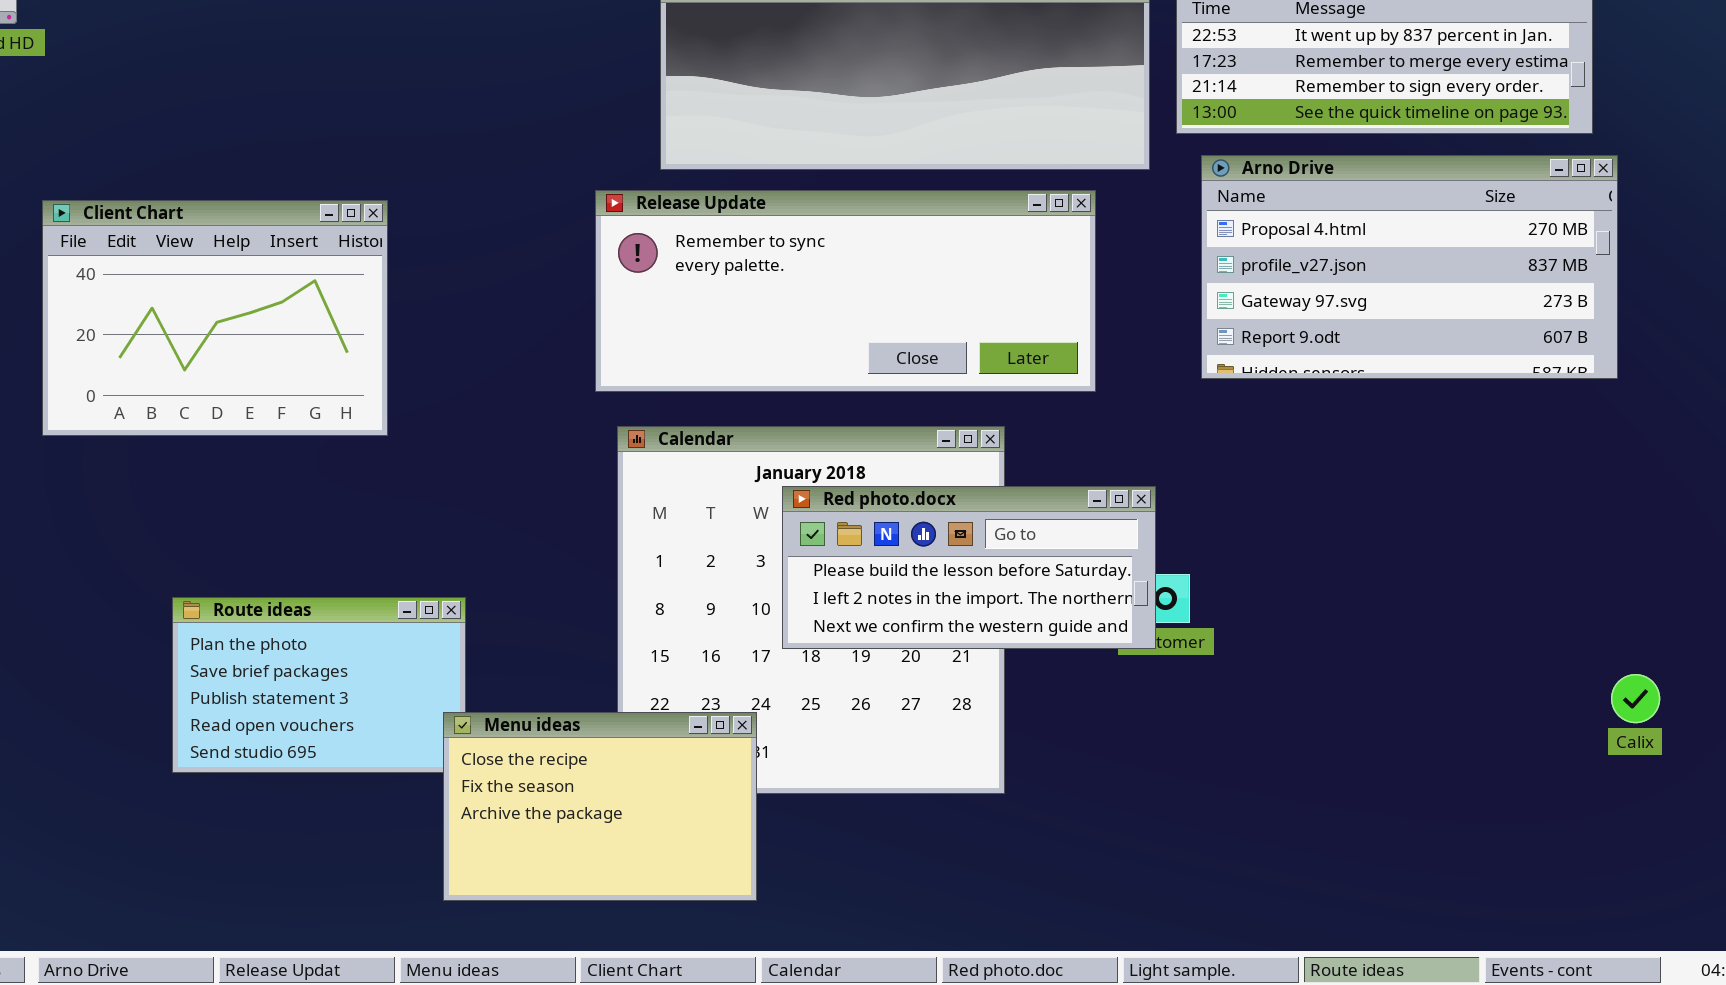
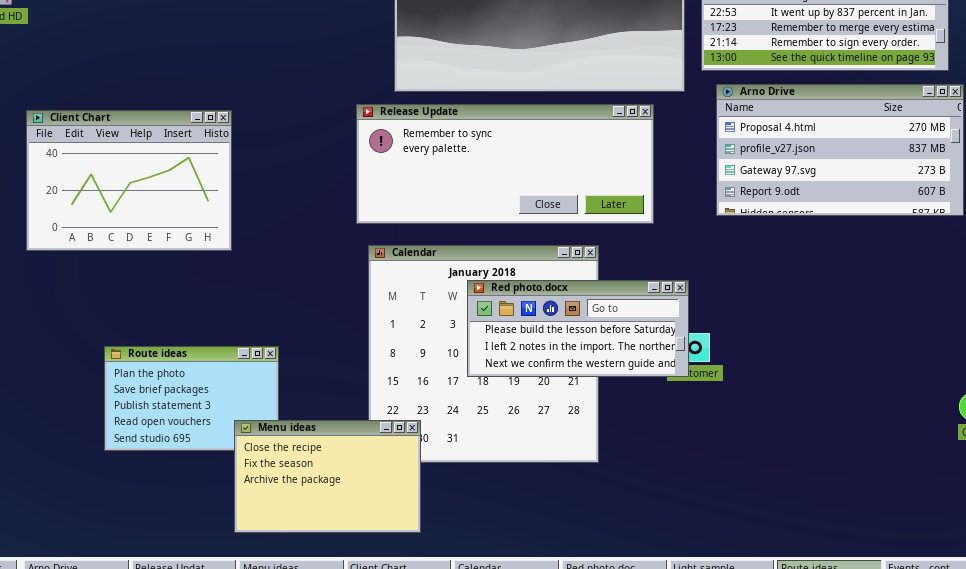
Menu ideas: [443,712,757,901] -> [234,420,421,533], moved

